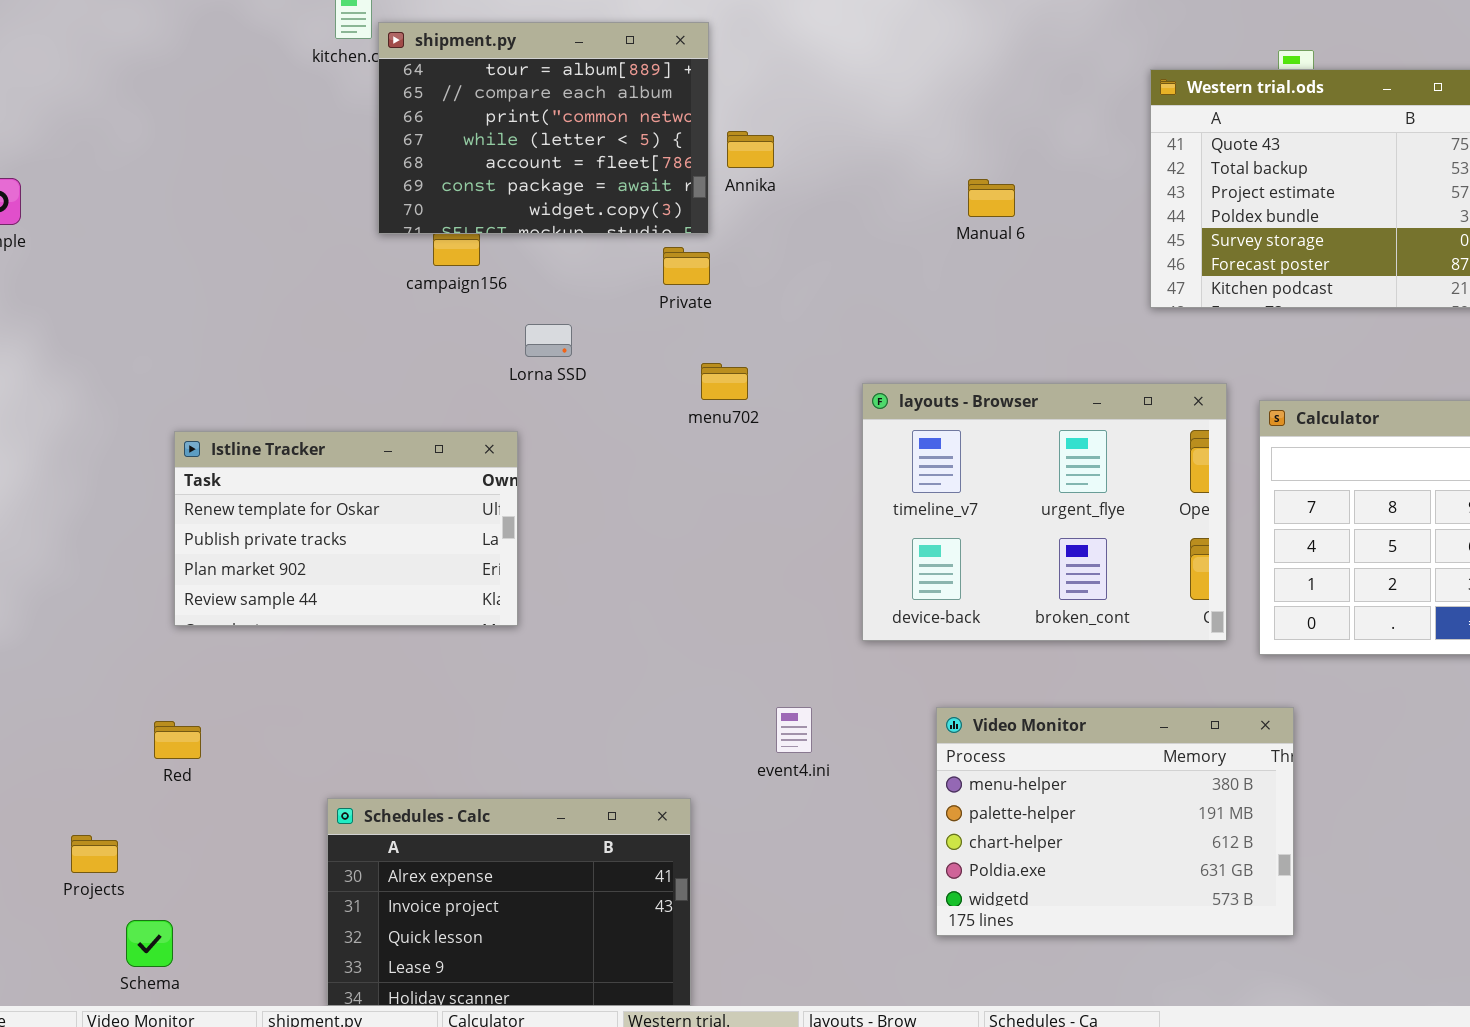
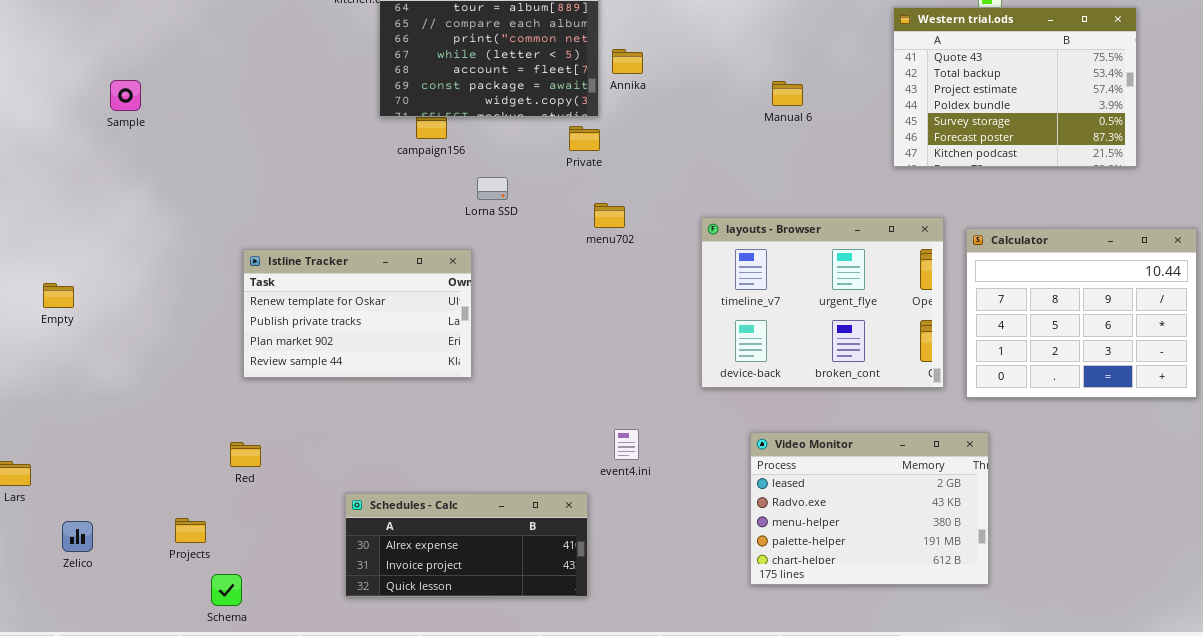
event4.ini: [776,707,812,753] -> [614,429,639,460], moved
Video Monitor: [936,707,1294,936] -> [750,432,989,585], scrolled up 2 rows
Schedules - Calc: [327,798,691,1006] -> [345,493,588,597], resized

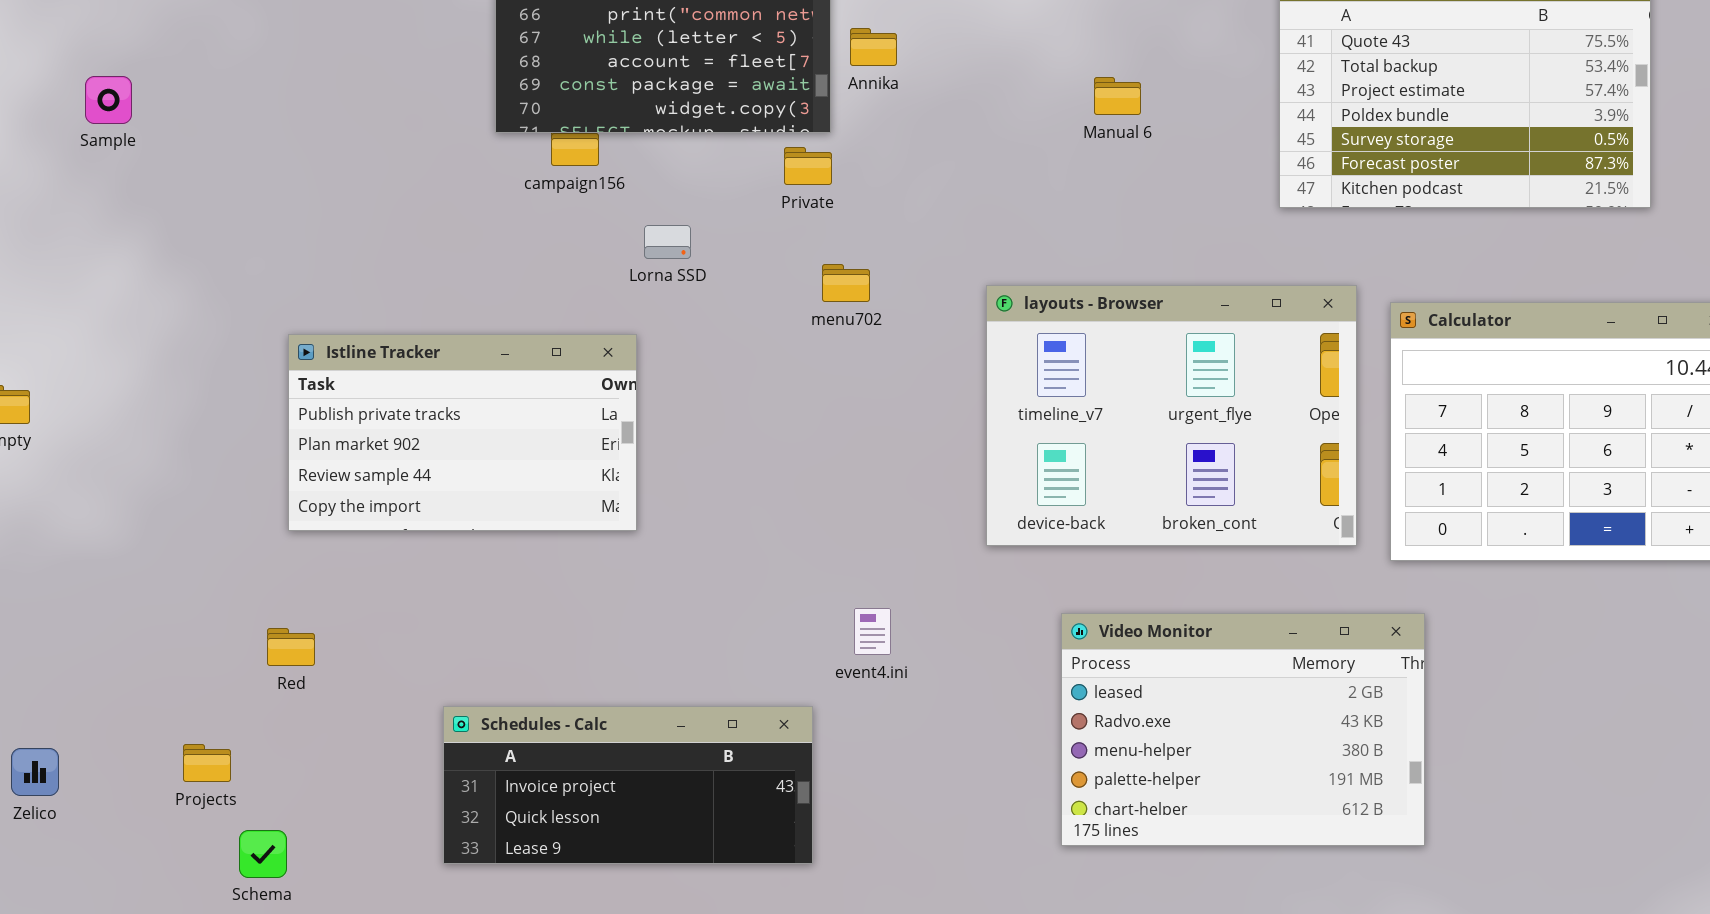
Istline Tracker: [243,249,472,378] -> [288,334,637,531], scrolled down 1 row
Schedules - Calc: [345,493,588,597] -> [443,706,813,864], scrolled down 1 row

